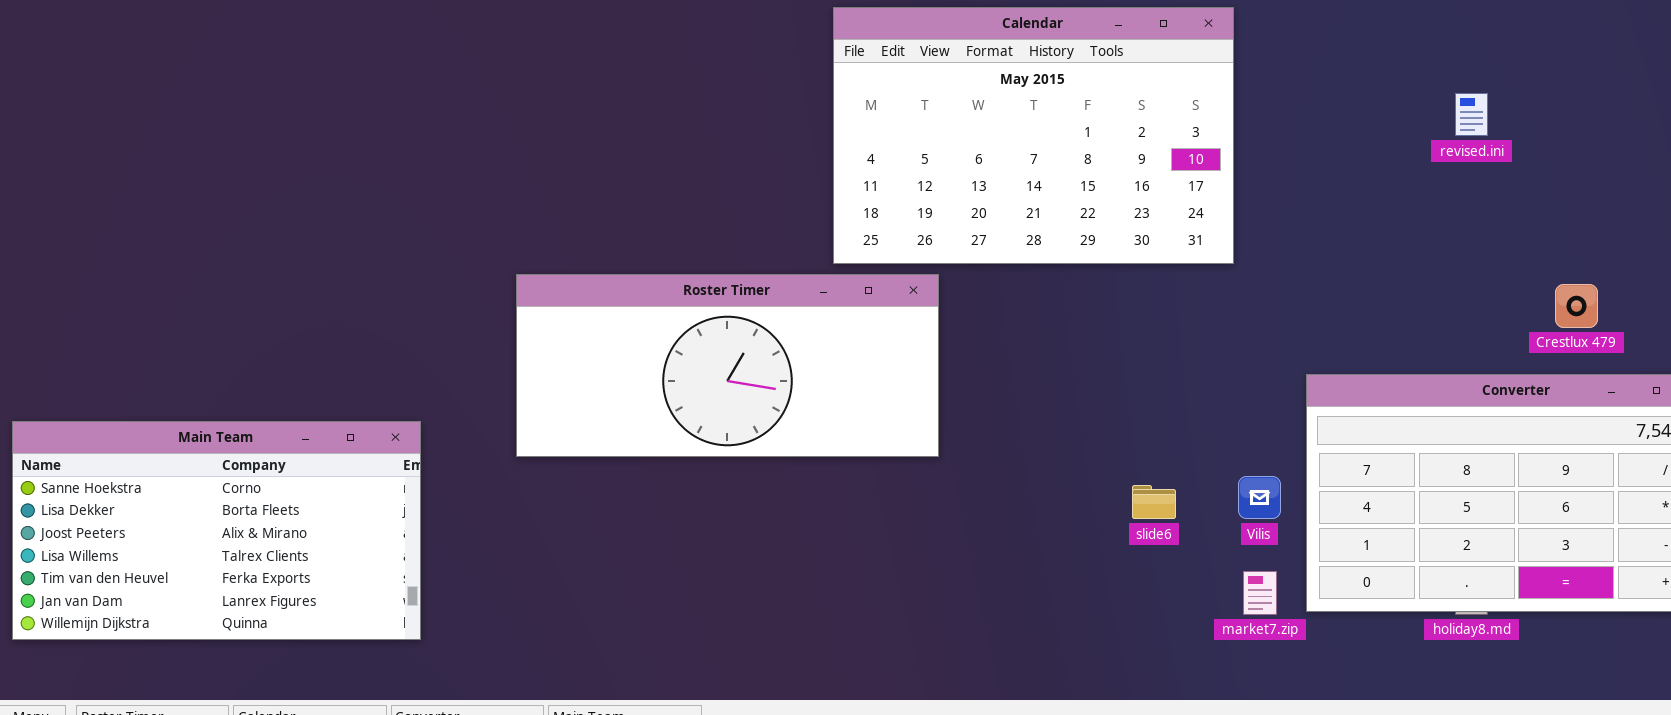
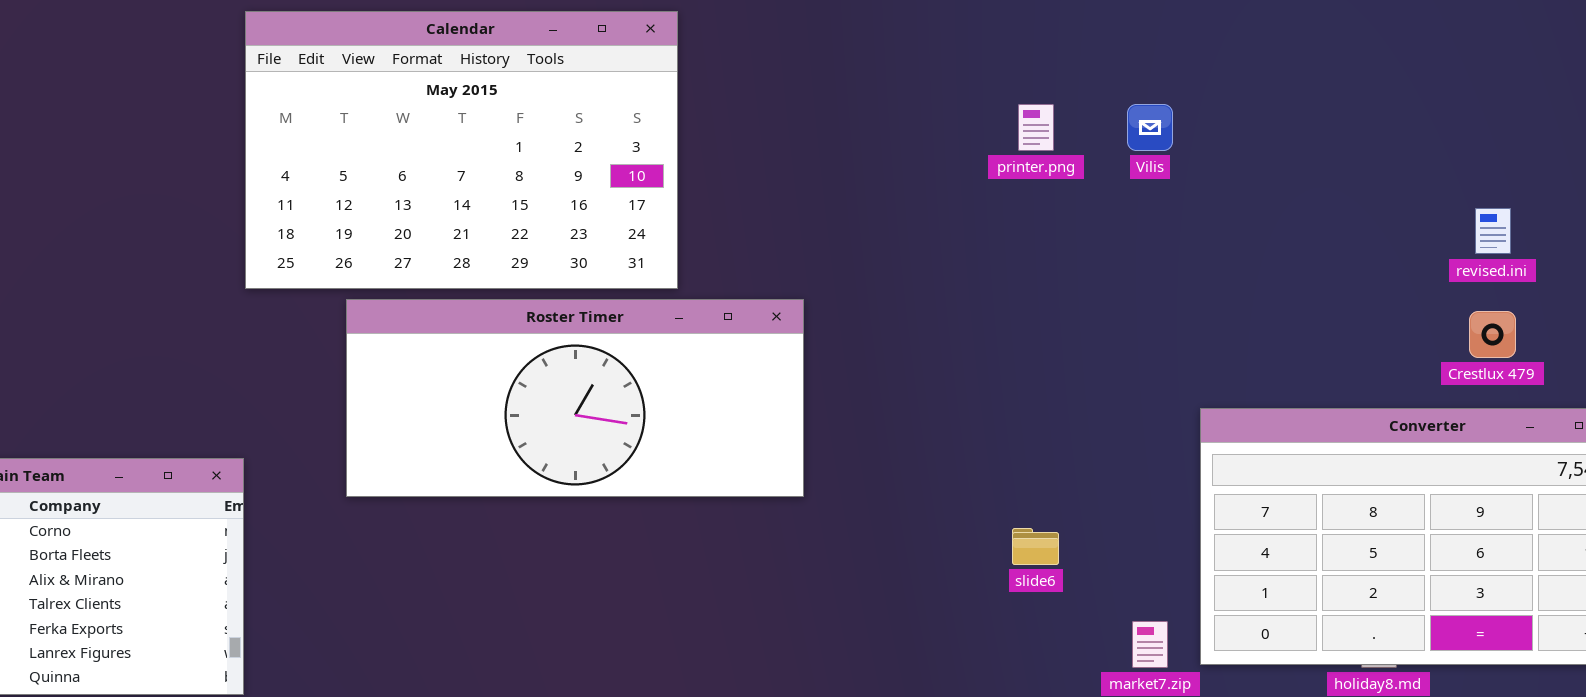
Calendar: [833,7,1234,264] -> [245,11,678,289], moved
revised.ini: [1455,93,1488,136] -> [1475,208,1511,254], moved
Vilis: [1238,476,1281,519] -> [1127,104,1173,151], moved

